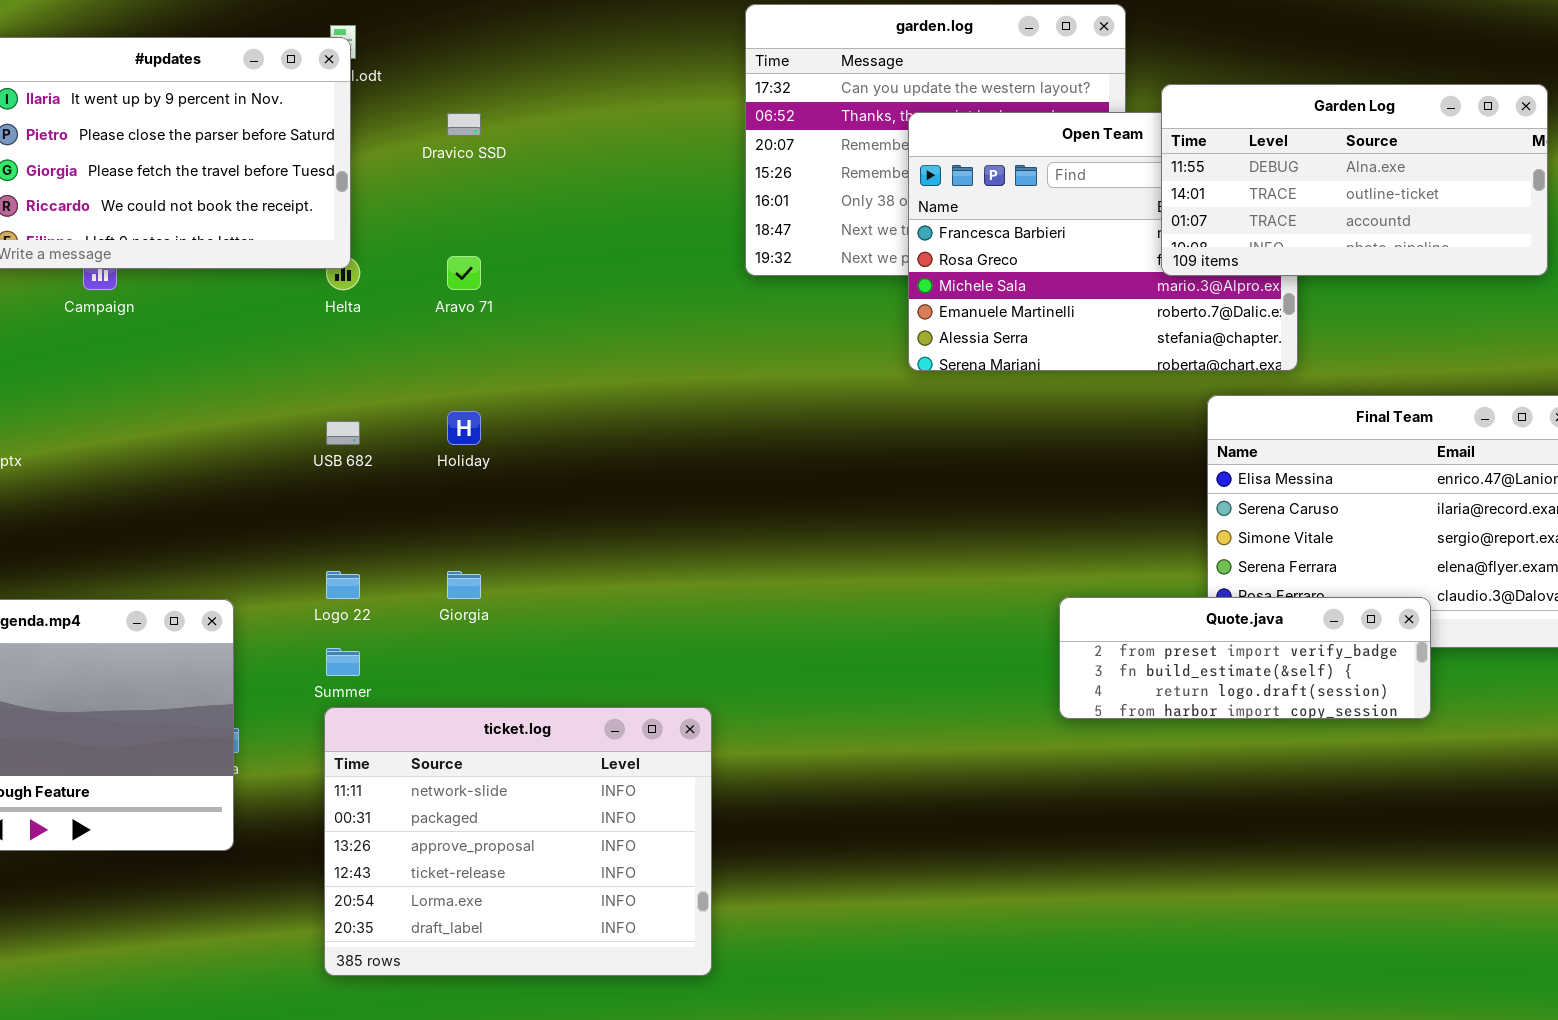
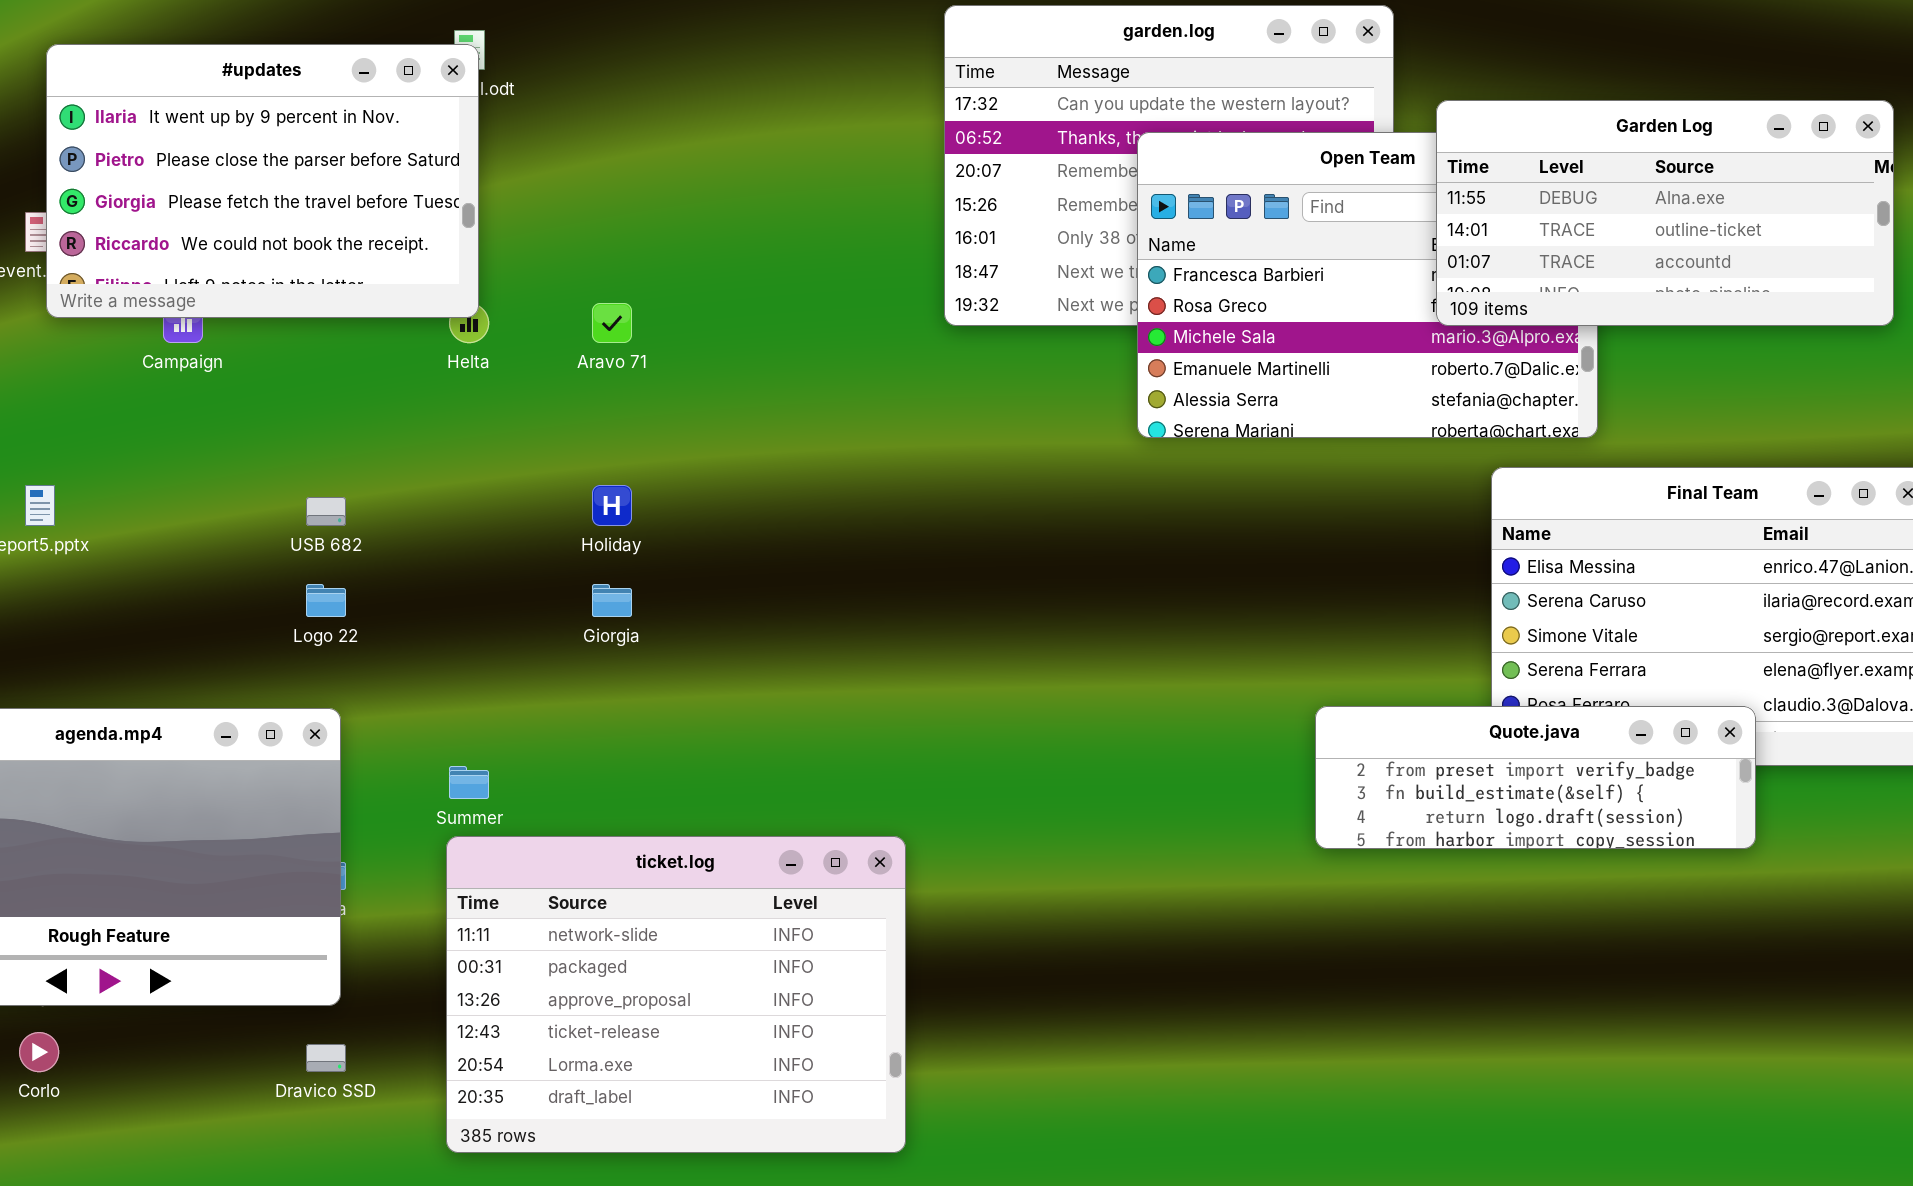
Dravico SSD: [447,113,481,136] -> [306,1044,346,1072], moved
USB 682: [326,421,360,445] -> [306,497,346,526], moved
Logo 22: [326,571,360,599] -> [306,584,346,617], moved
Giorgia: [447,571,481,599] -> [592,584,632,617], moved

